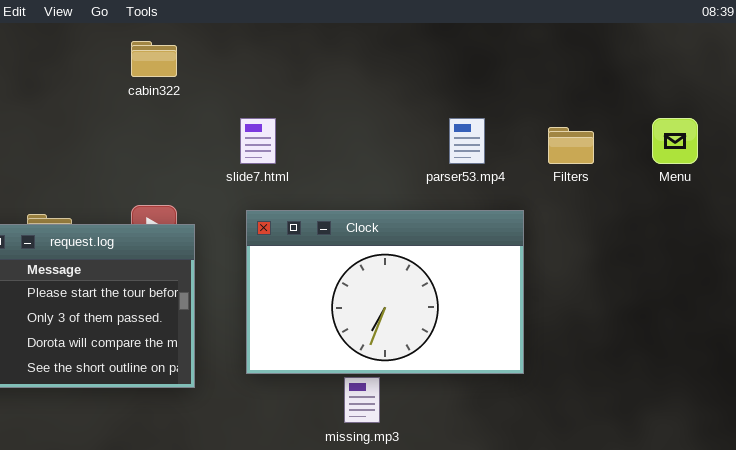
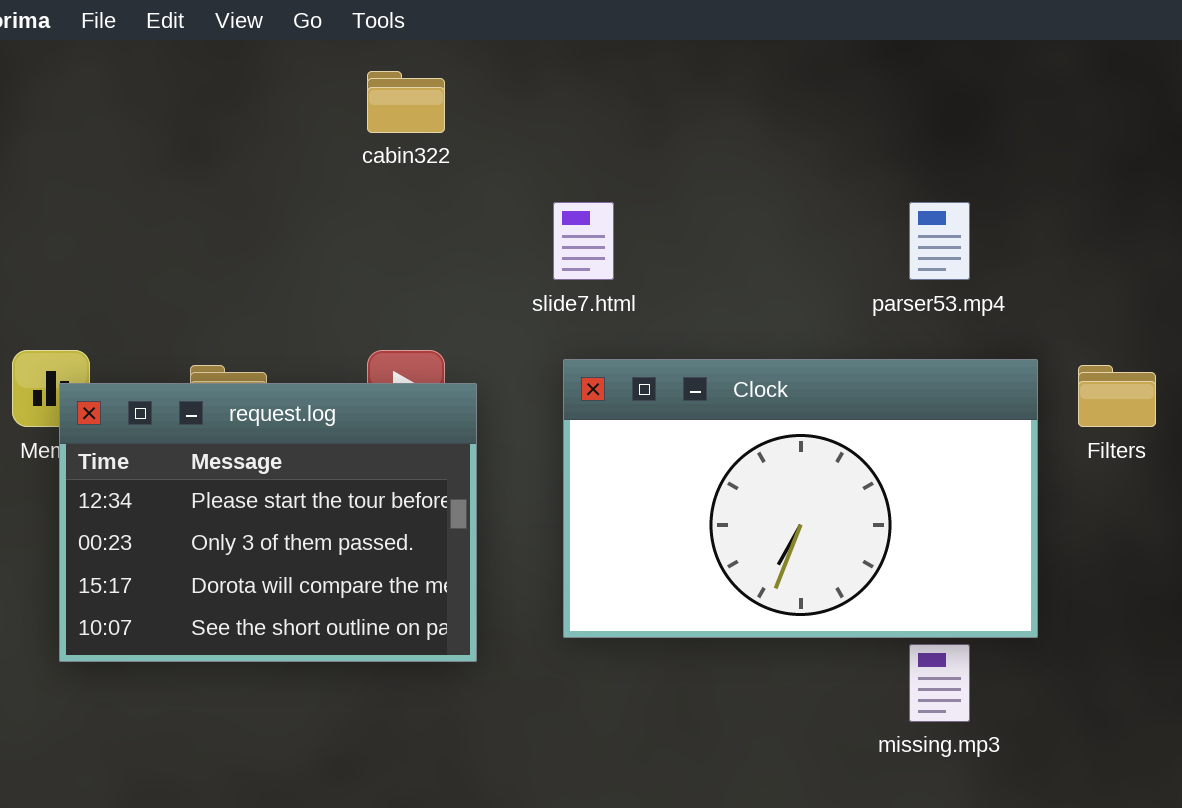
Filters: [548,127,594,164] -> [1078,365,1156,427], moved
missing.mp3: [344,377,380,423] -> [909,644,970,722], moved

